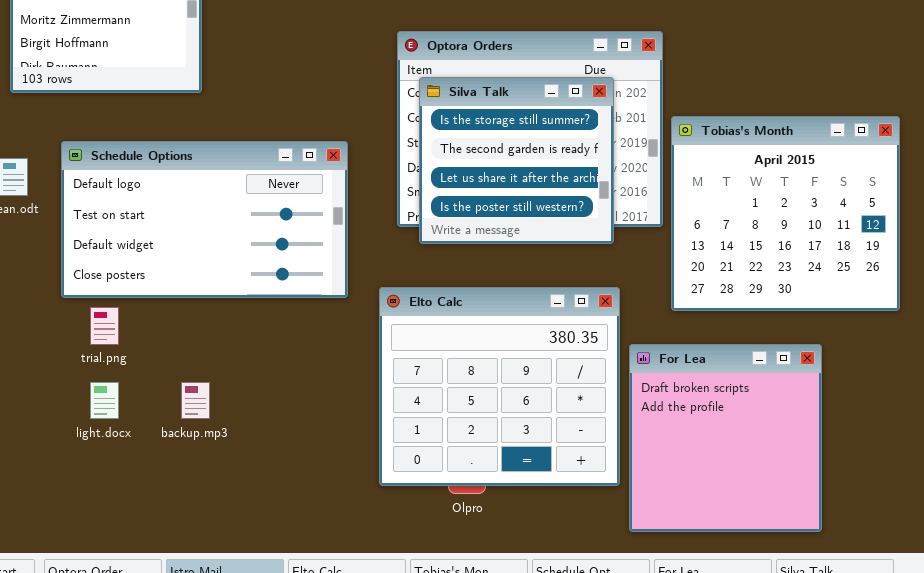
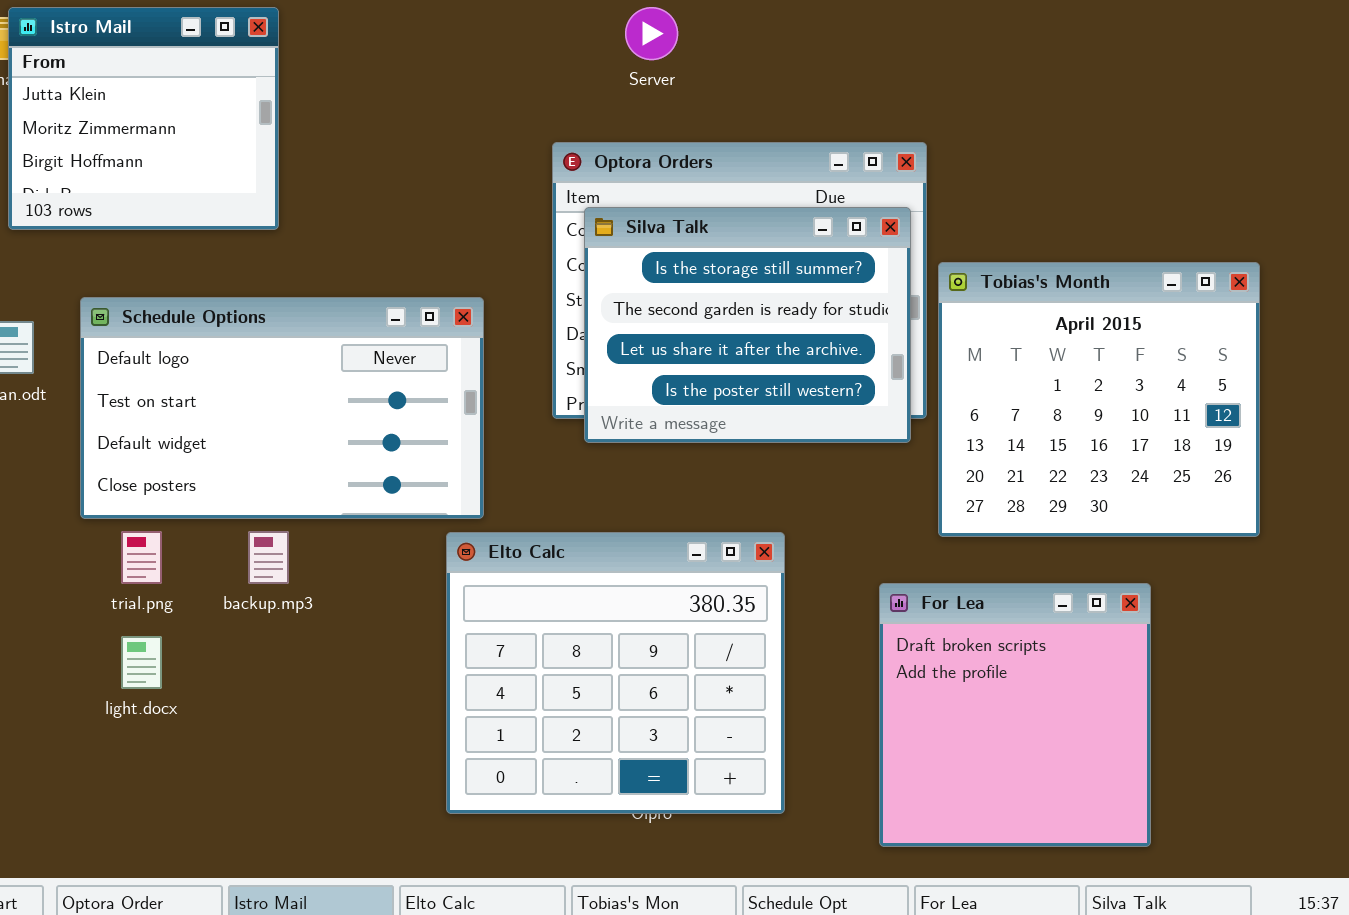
Silva Talk: [419,77,614,244] -> [584,207,911,443], resized
Elto Calc: [379,287,620,486] -> [446,532,785,814], moved
backup.mp3: [181,382,210,419] -> [248,531,289,584], moved

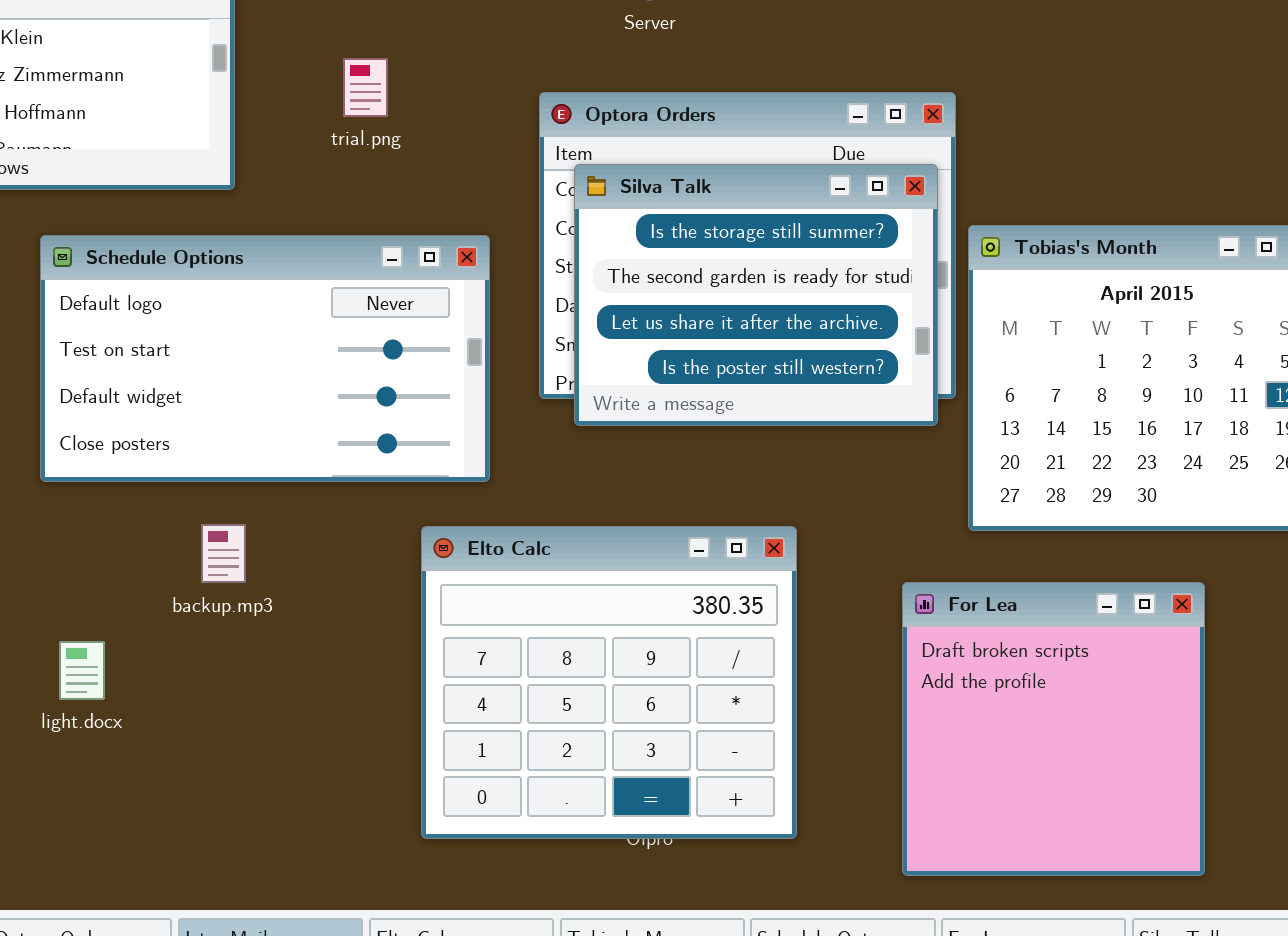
Schedule Options: [80,297,484,519] -> [40,235,490,482], moved
trial.png: [121,531,162,584] -> [343,58,388,117], moved

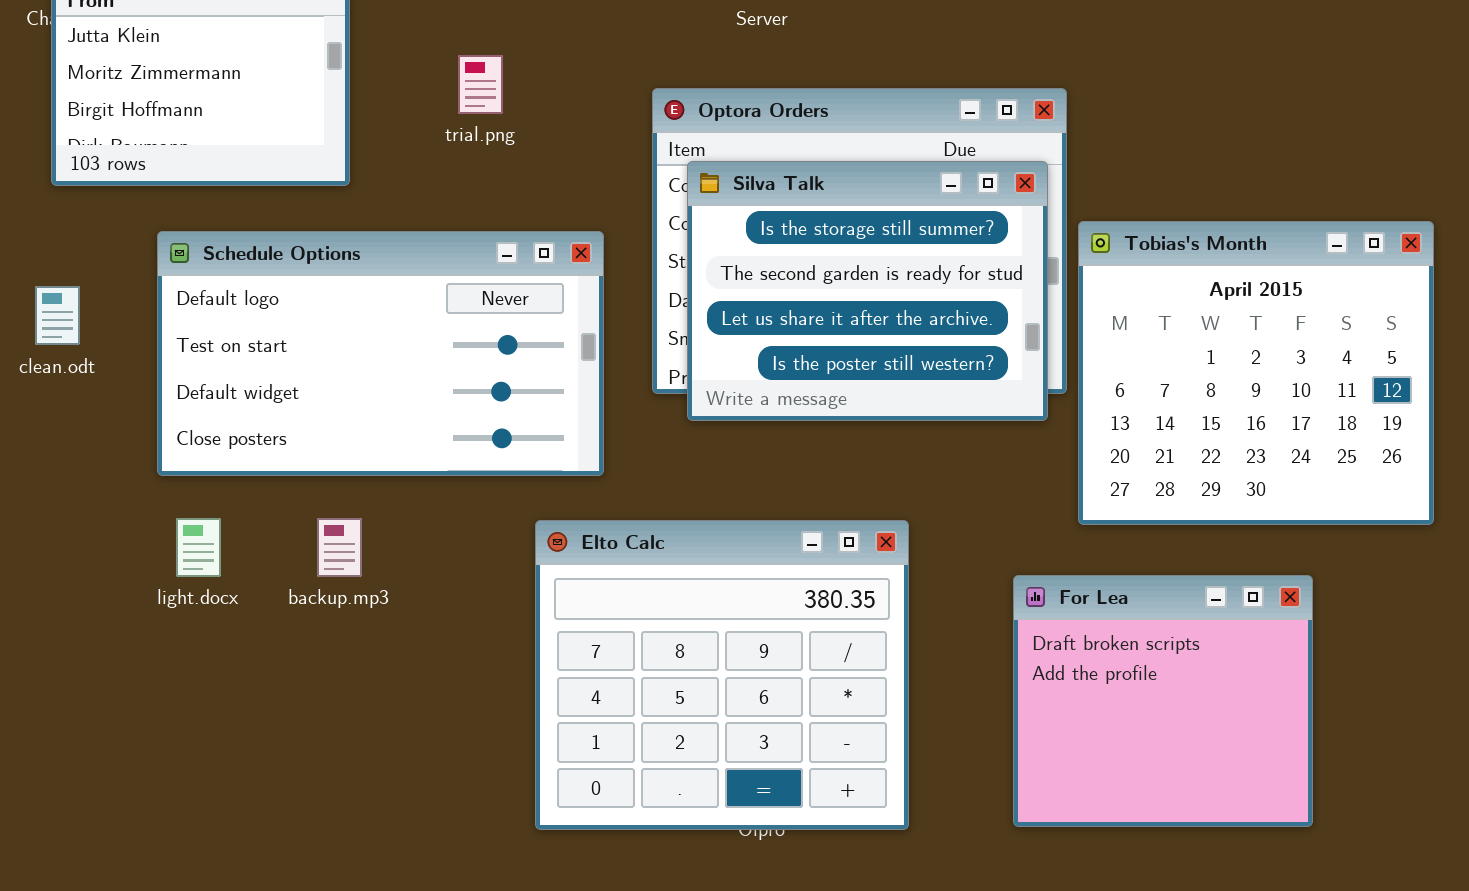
For Lea: [902,582,1205,876] -> [1013,575,1313,827], resized
light.docx: [59,641,105,700] -> [176,518,221,577], moved

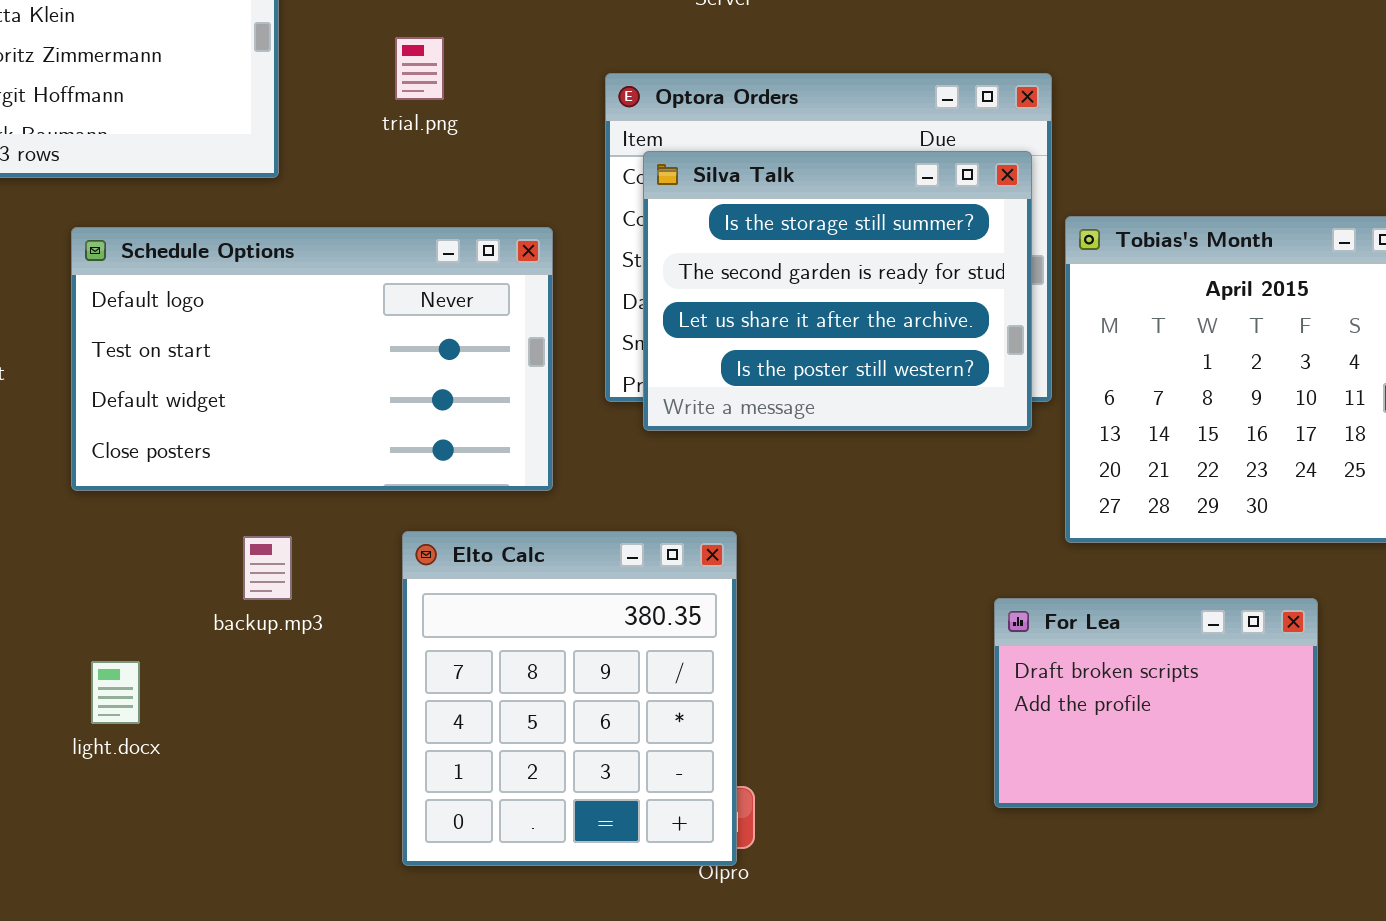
light.docx: [176,518,221,577] -> [91,661,140,724], moved
Elto Calc: [535,520,909,830] -> [402,531,737,866], moved, resized
For Lea: [1013,575,1313,827] -> [994,598,1318,808], resized

